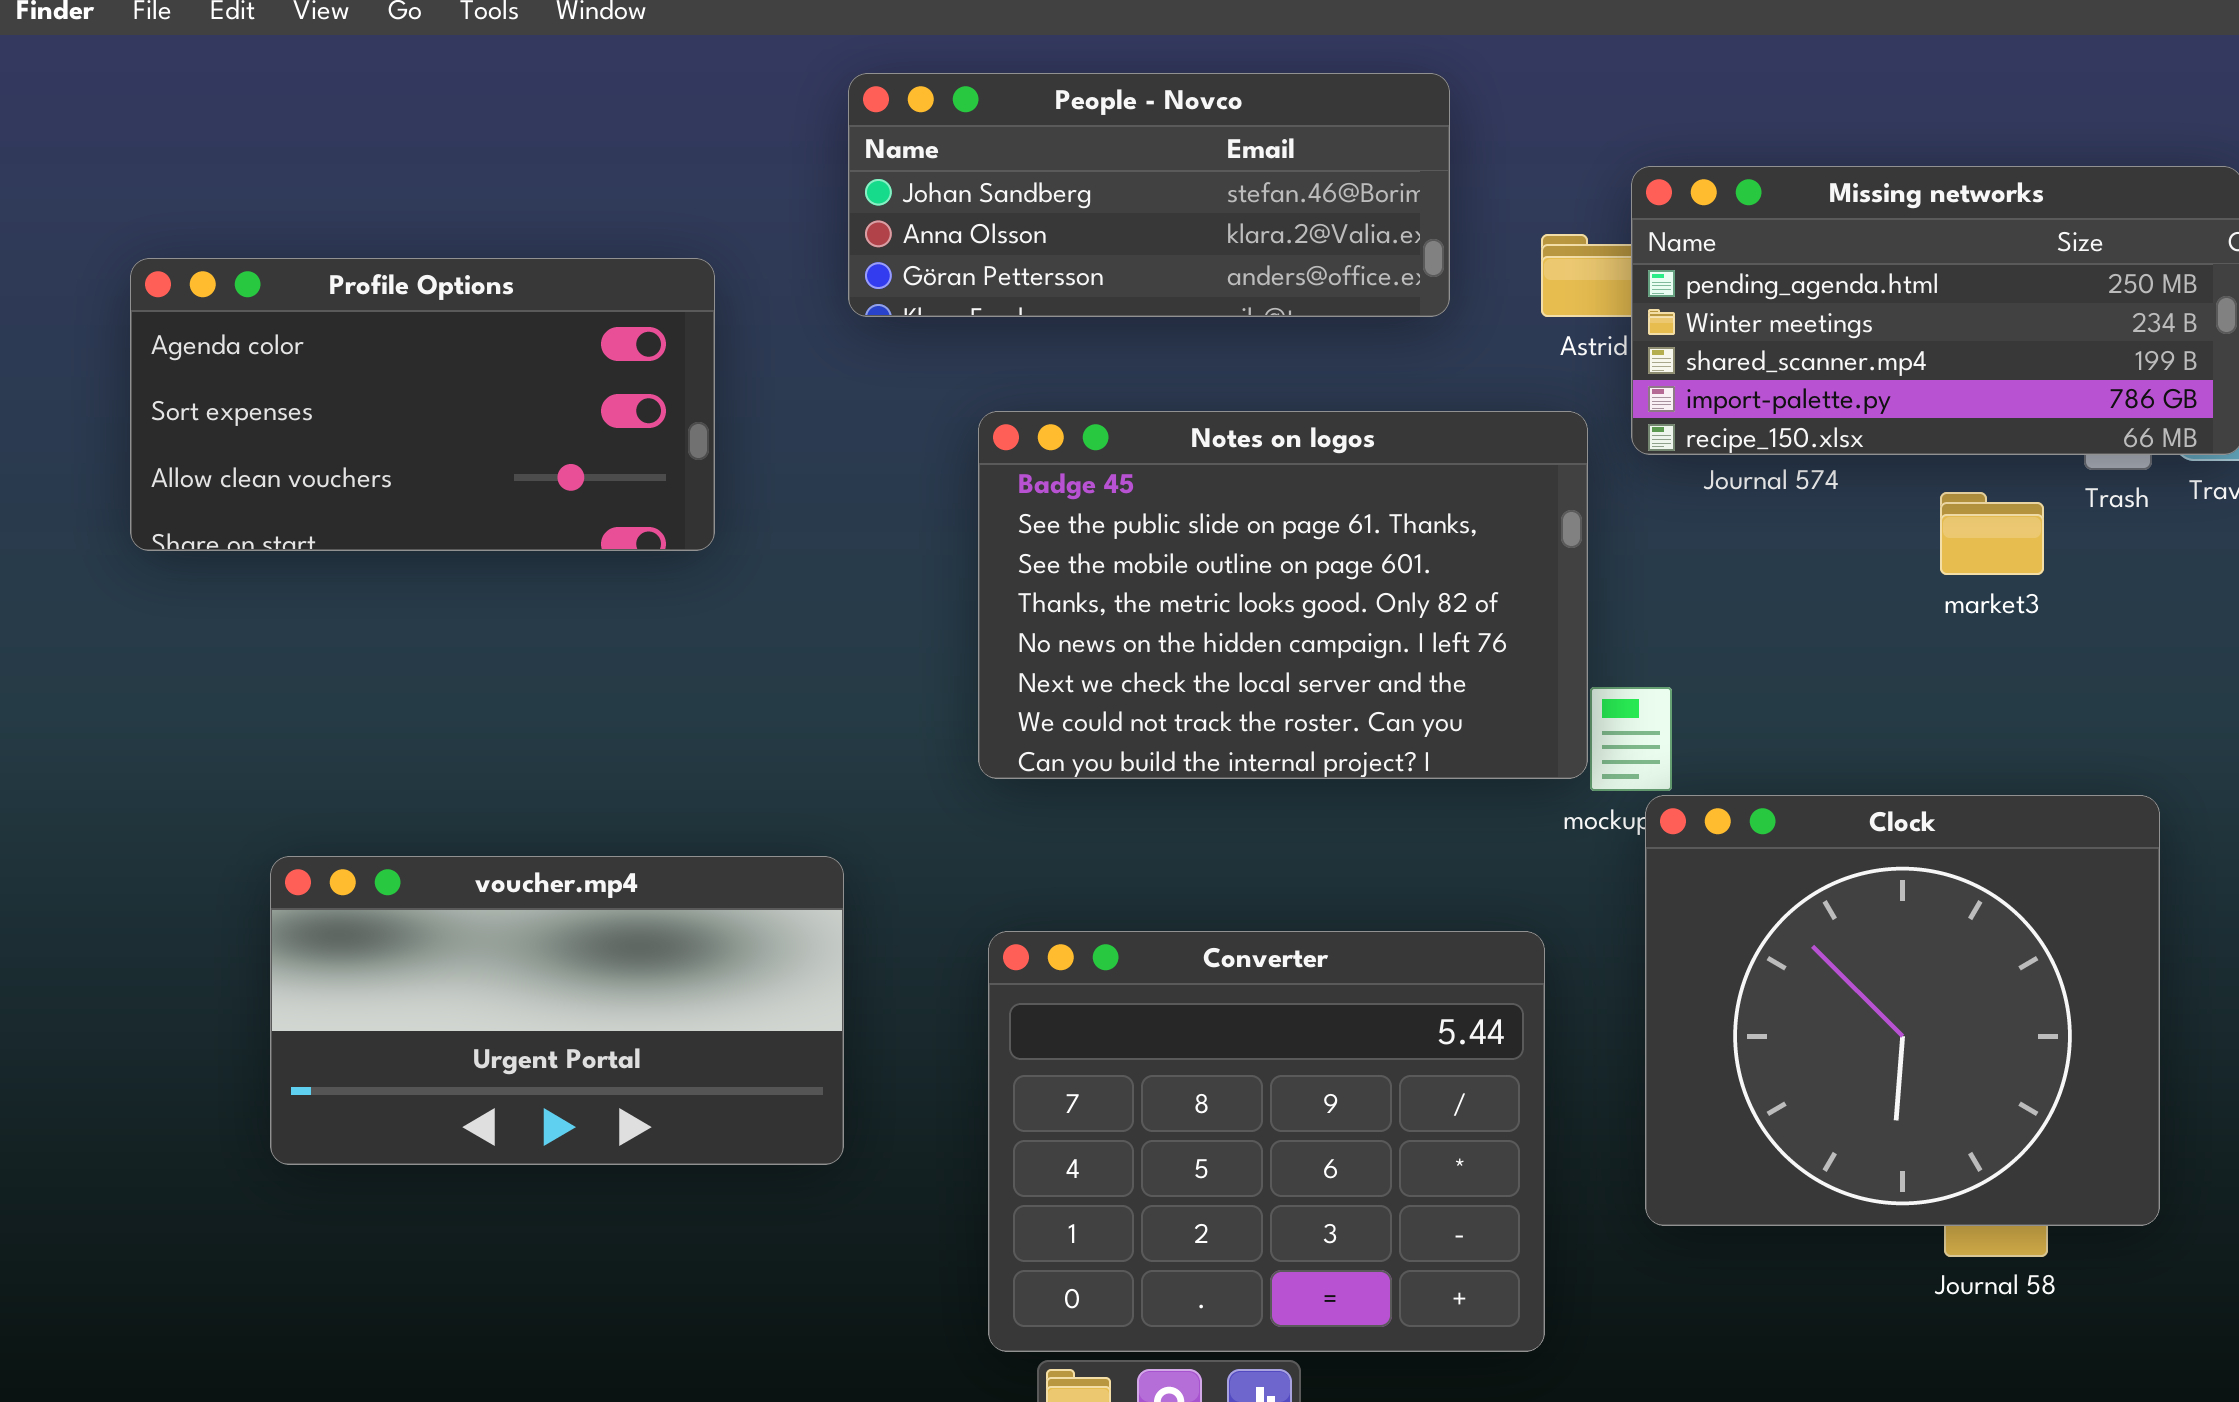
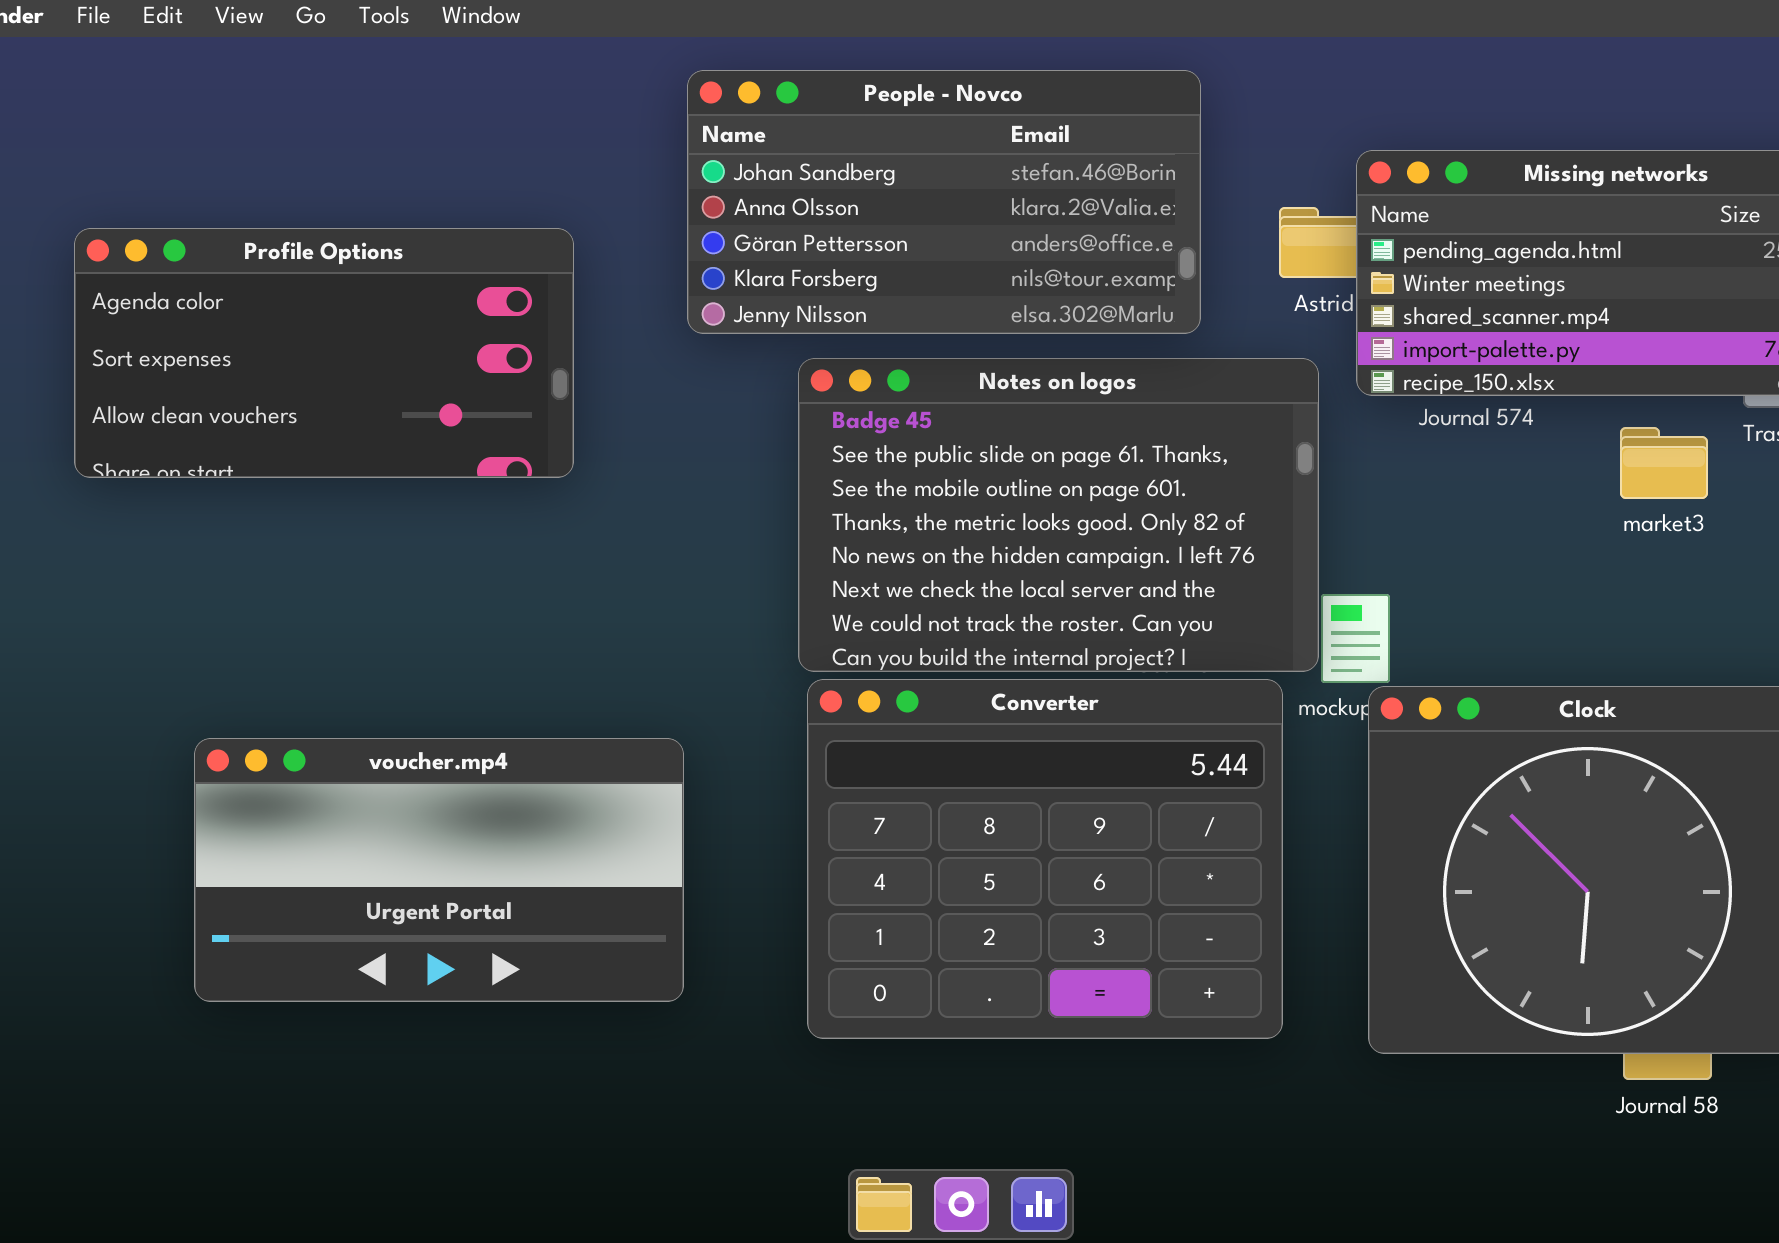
People - Novco: [848,73,1450,317] -> [687,70,1201,334], resized
Converter: [988,931,1545,1352] -> [807,679,1283,1039], moved

